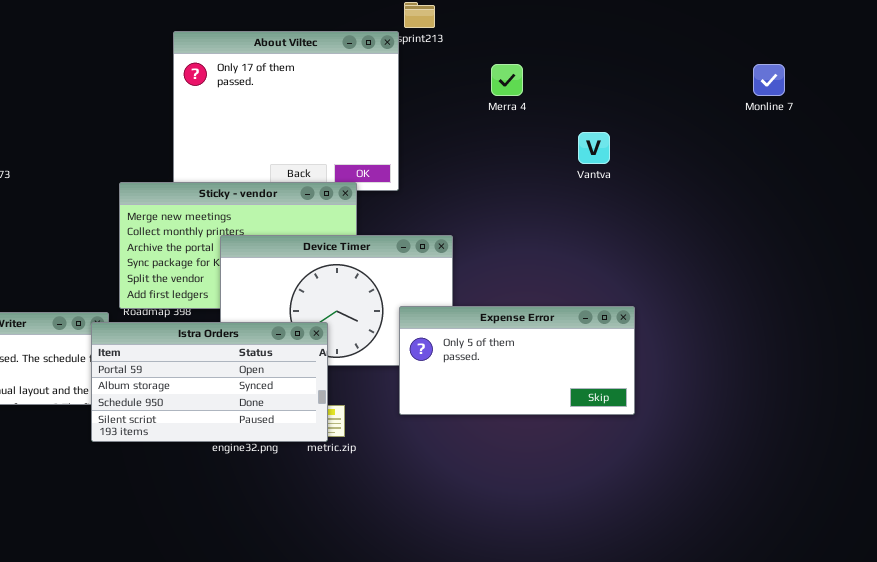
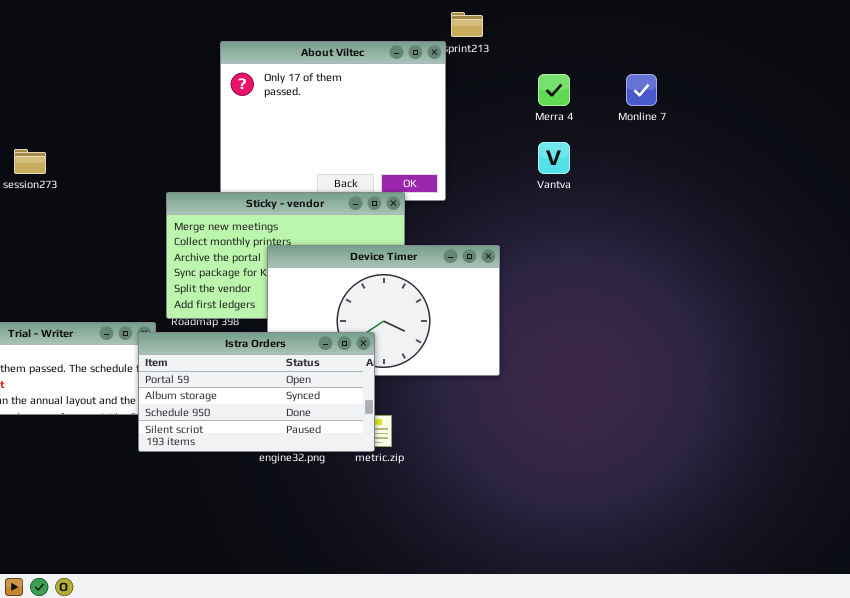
Monline 7: [753,64,785,96] -> [626,74,657,106], moved
Vantva: [578,132,610,164] -> [538,142,570,174], moved
Expense Error: [399,306,635,415] -> none, closed

